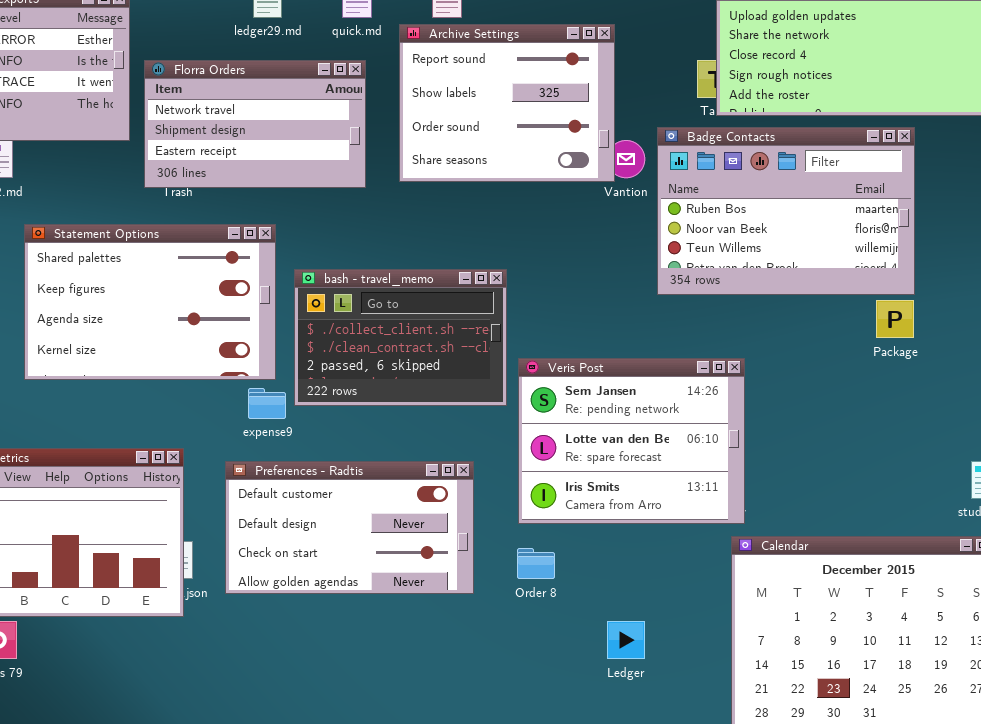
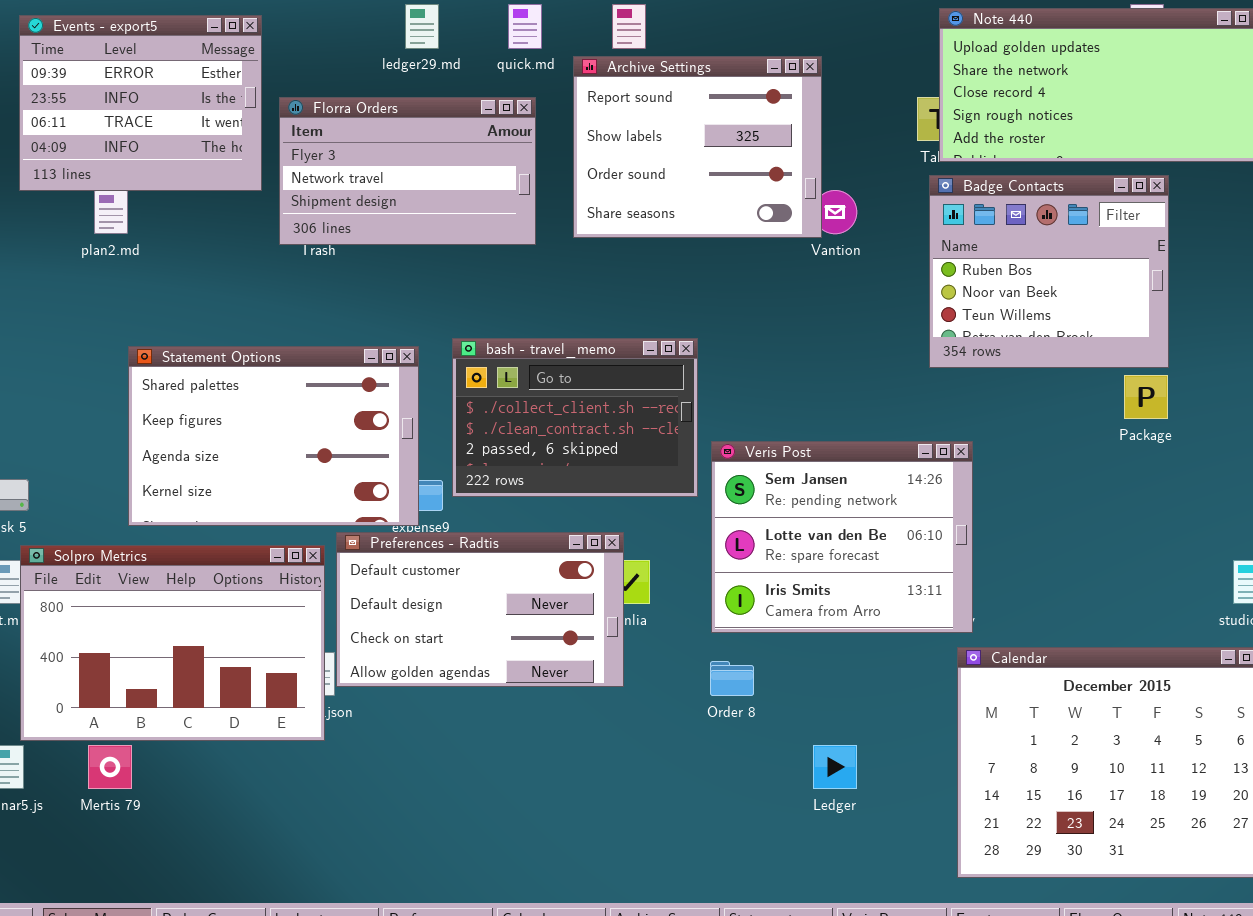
Florra Orders: [144,60,366,188] -> [279,97,536,245], scrolled up 1 row
Badge Contacts: [657,127,915,295] -> [929,175,1169,368], resized
Statement Options: [24,224,276,380] -> [128,346,419,526], moved
Preferences - Radtis: [225,461,474,594] -> [336,532,624,687], moved

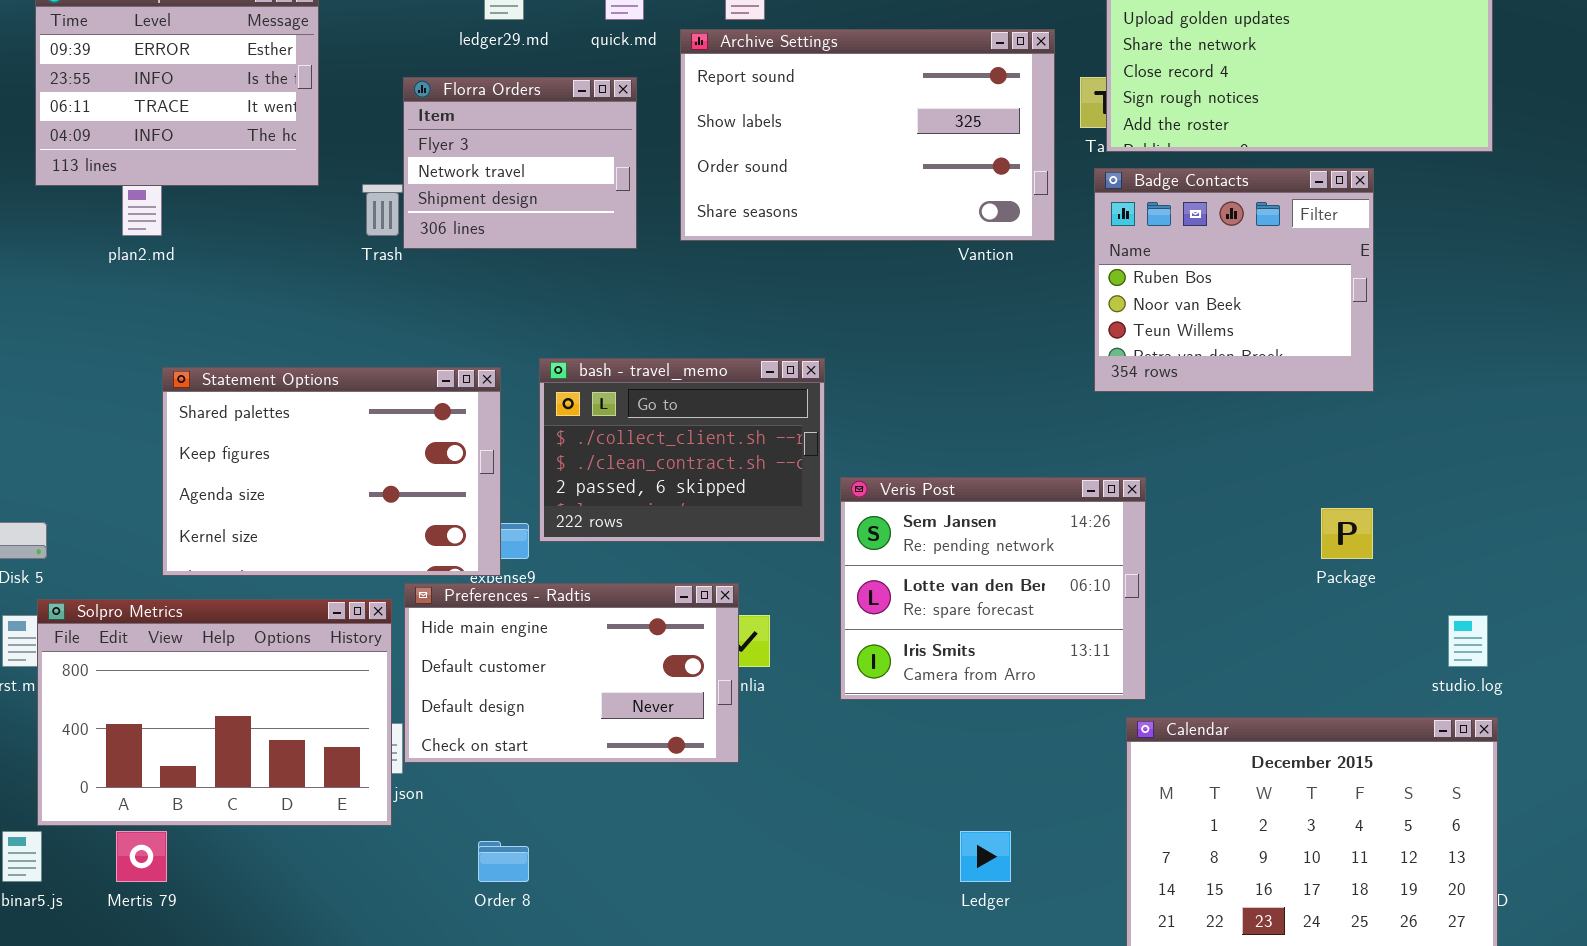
Archive Settings: [573,56,822,238] -> [680,29,1055,241], resized
Florra Orders: [279,97,536,245] -> [403,77,637,249], resized
Package: [1124,375,1168,419] -> [1321,508,1373,559], moved
Preferences - Radtis: [336,532,624,687] -> [404,583,739,763], scrolled up 1 row
Order 8: [710,661,754,696] -> [478,841,529,882], moved

